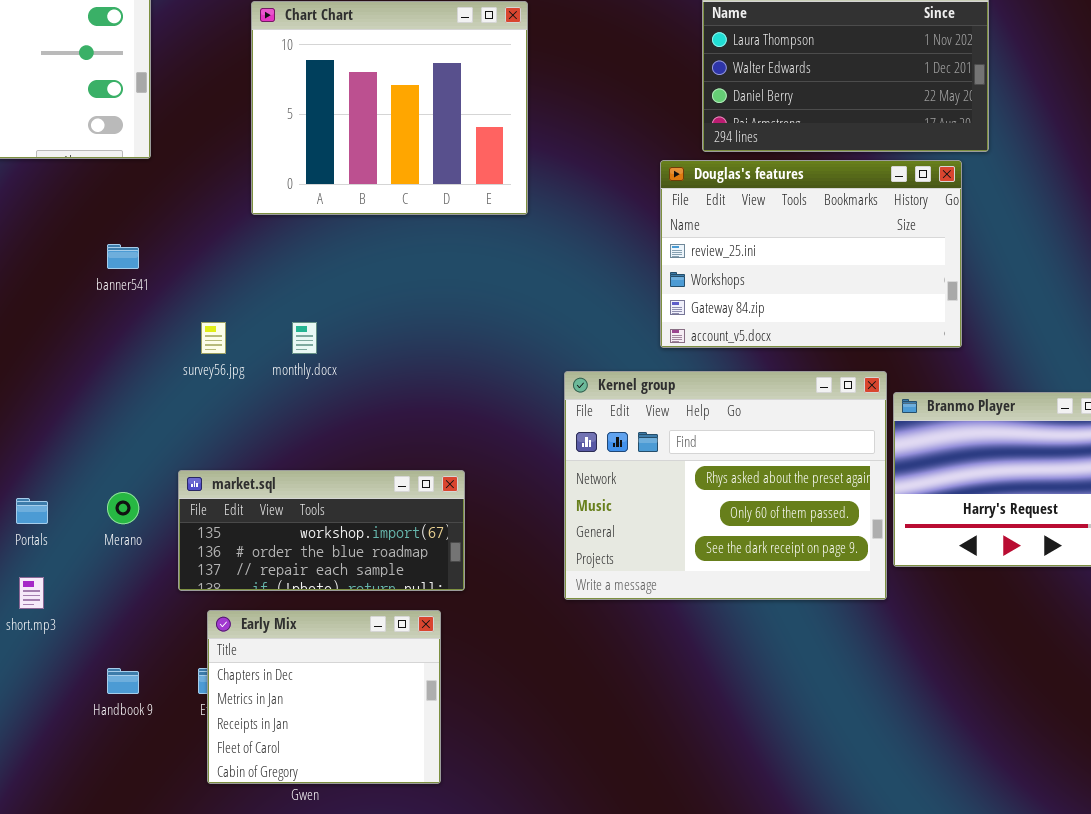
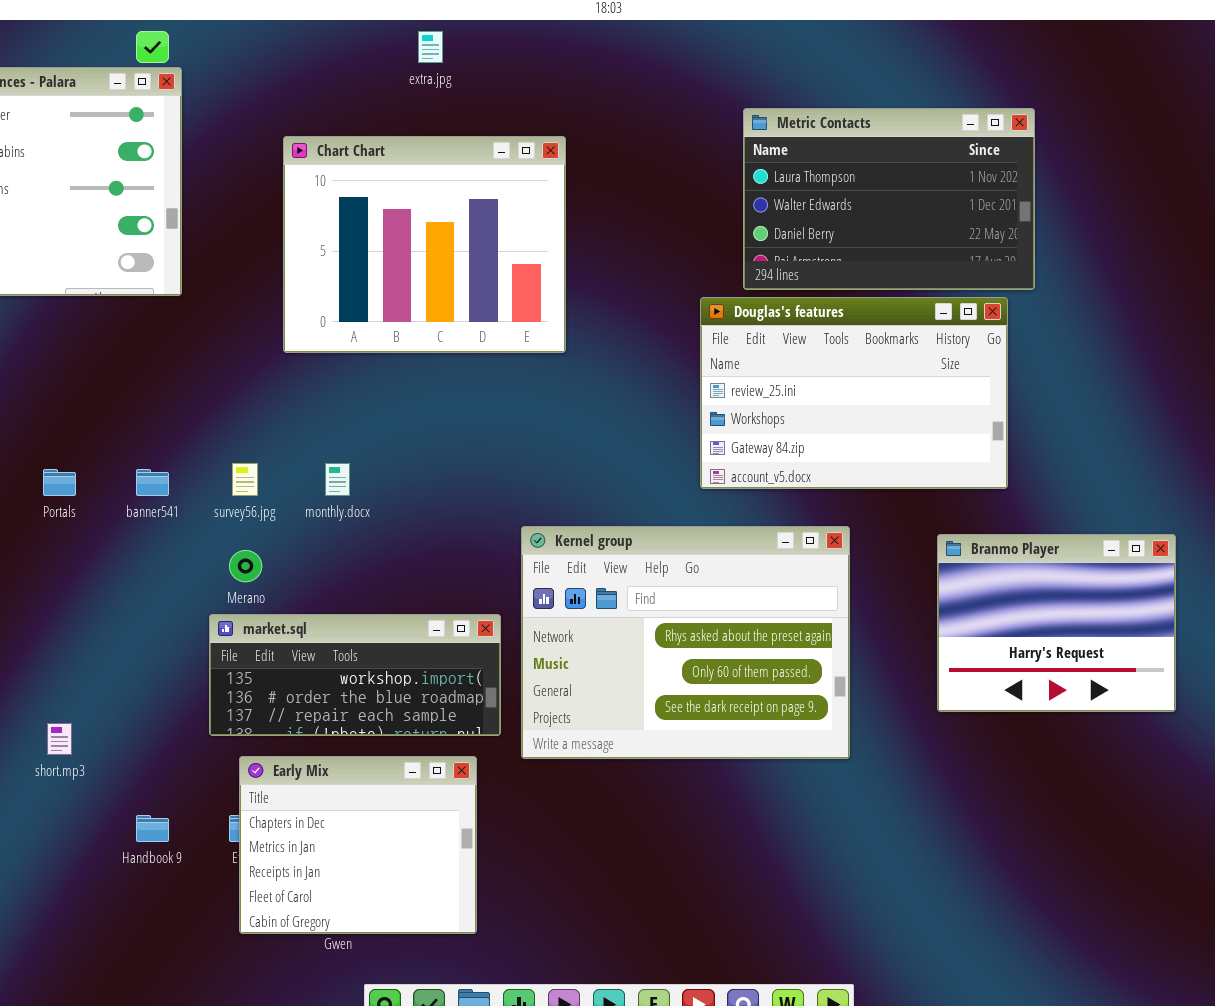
banner541: [107,244,139,269] -> [136,469,169,496], moved
Kernel group: [564,371,887,600] -> [521,526,850,759], moved
Merano: [107,492,139,524] -> [229,550,262,582], moved
Portals: [16,498,48,524] -> [43,469,76,496], moved

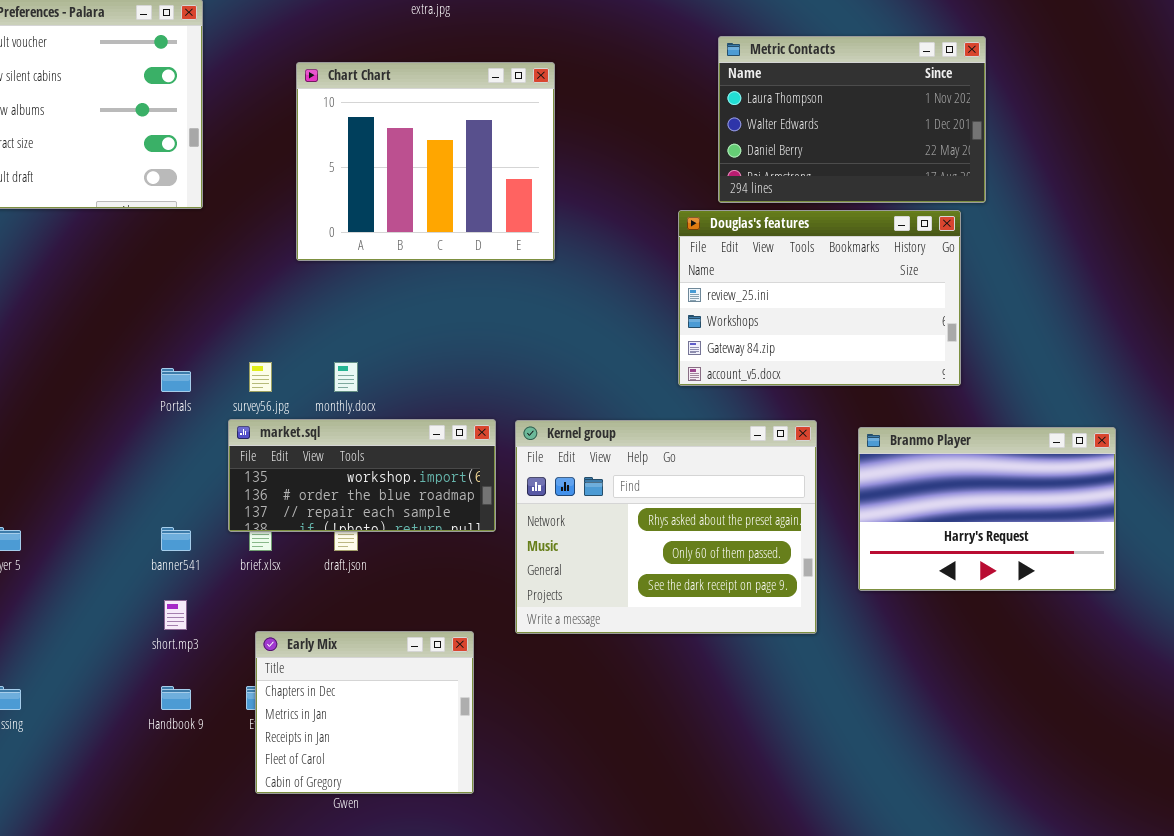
Portals: [43,469,76,496] -> [161,368,191,392], moved
banner541: [136,469,169,496] -> [161,527,191,551], moved
Branmo Player: [937,534,1176,712] -> [858,427,1116,591], resized
market.sql: [209,614,501,736] -> [228,419,496,532], moved
short.mp3: [47,723,72,755] -> [164,600,187,630], moved

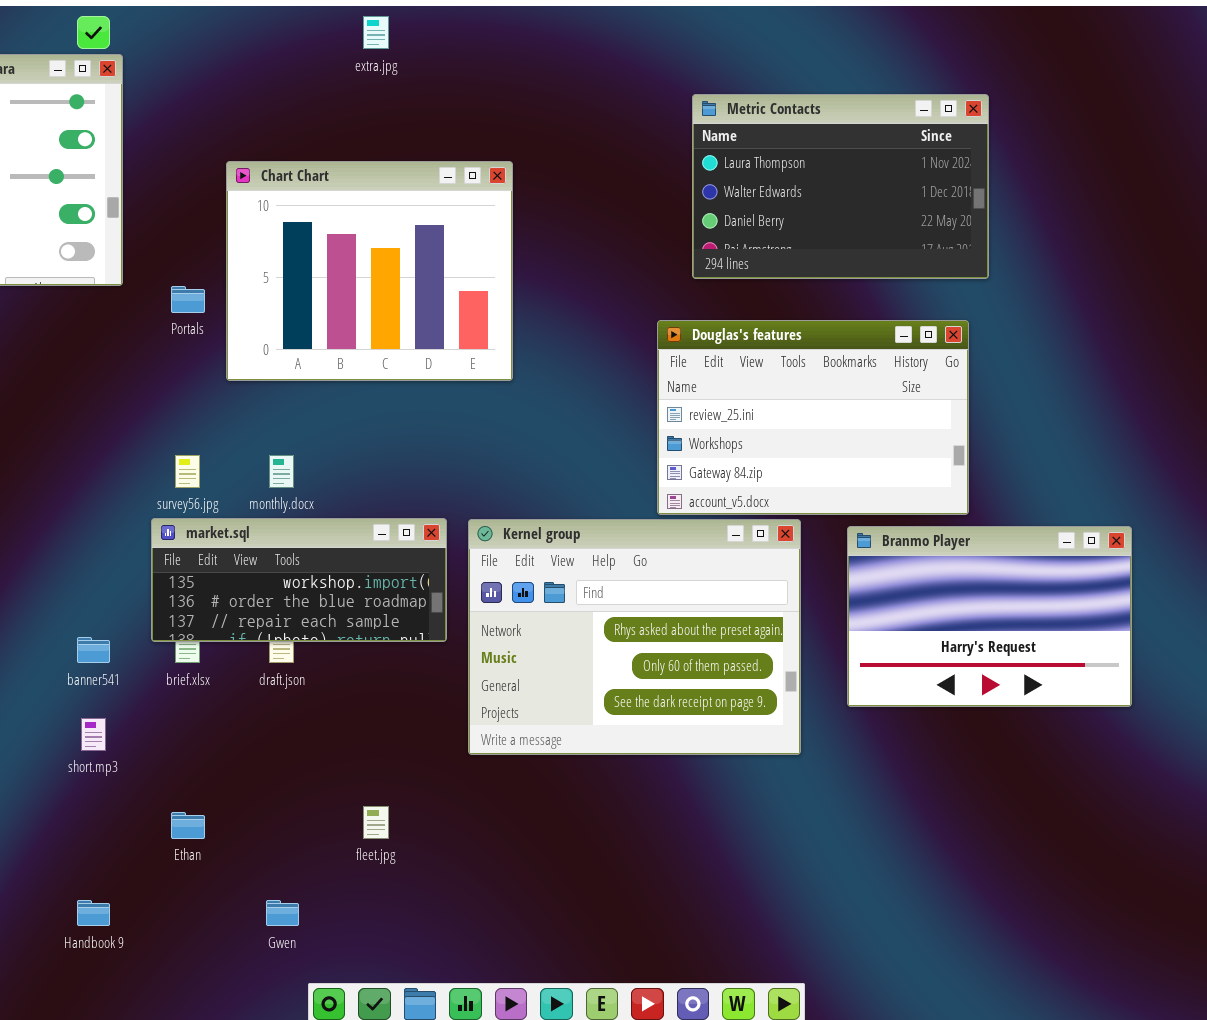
Chart Chart: [296,62,555,261] -> [226,161,513,381], moved
Douglas's features: [678,210,961,386] -> [657,320,969,515], moved
Portals: [161,368,191,392] -> [171,286,205,313], moved
Early Mix: [255,631,474,794] -> none, closed
Handbook 9: [161,686,191,710] -> [77,900,110,926], moved

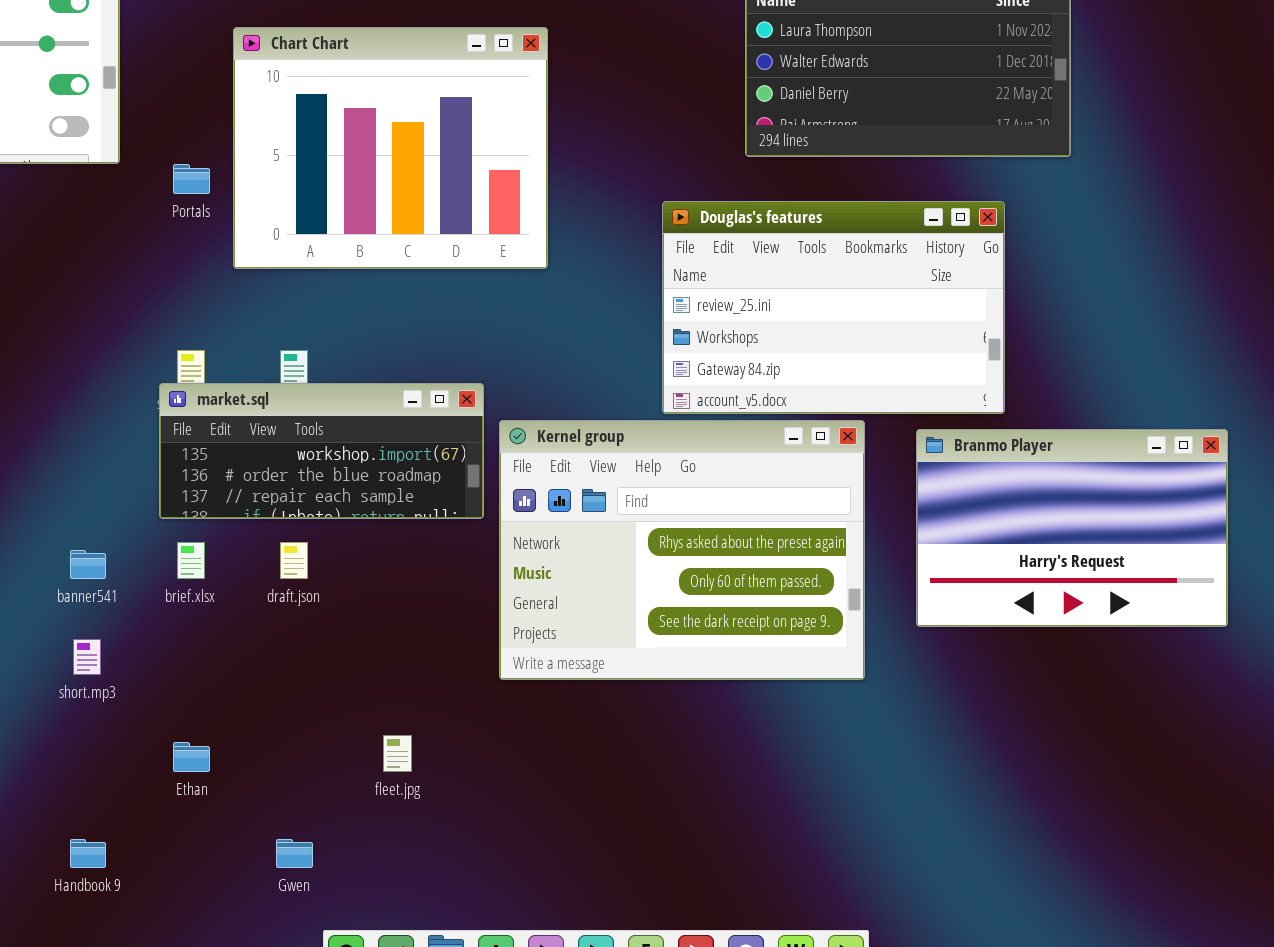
Douglas's features: [657,320,969,515] -> [662,201,1005,414], moved
market.sql: [151,518,447,642] -> [159,383,484,519], moved

